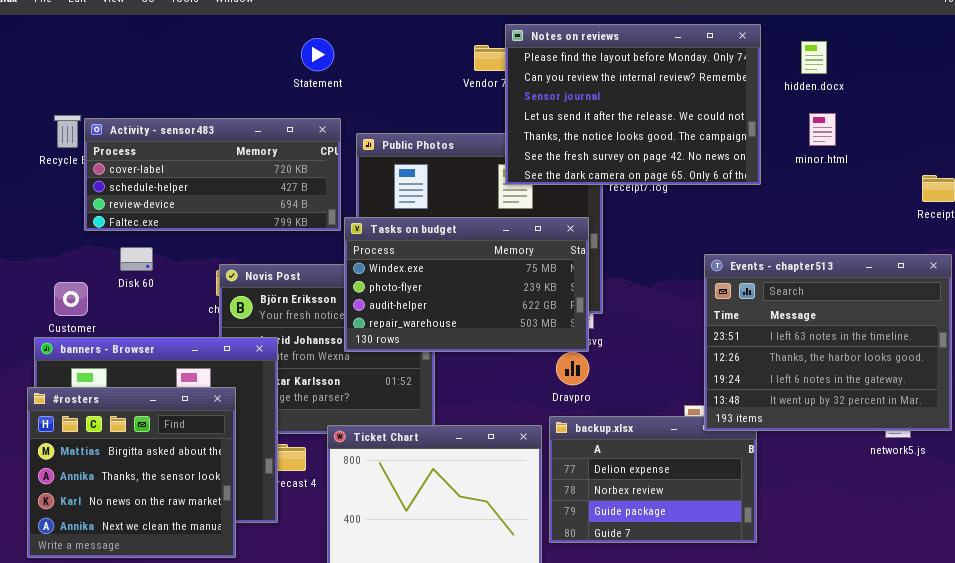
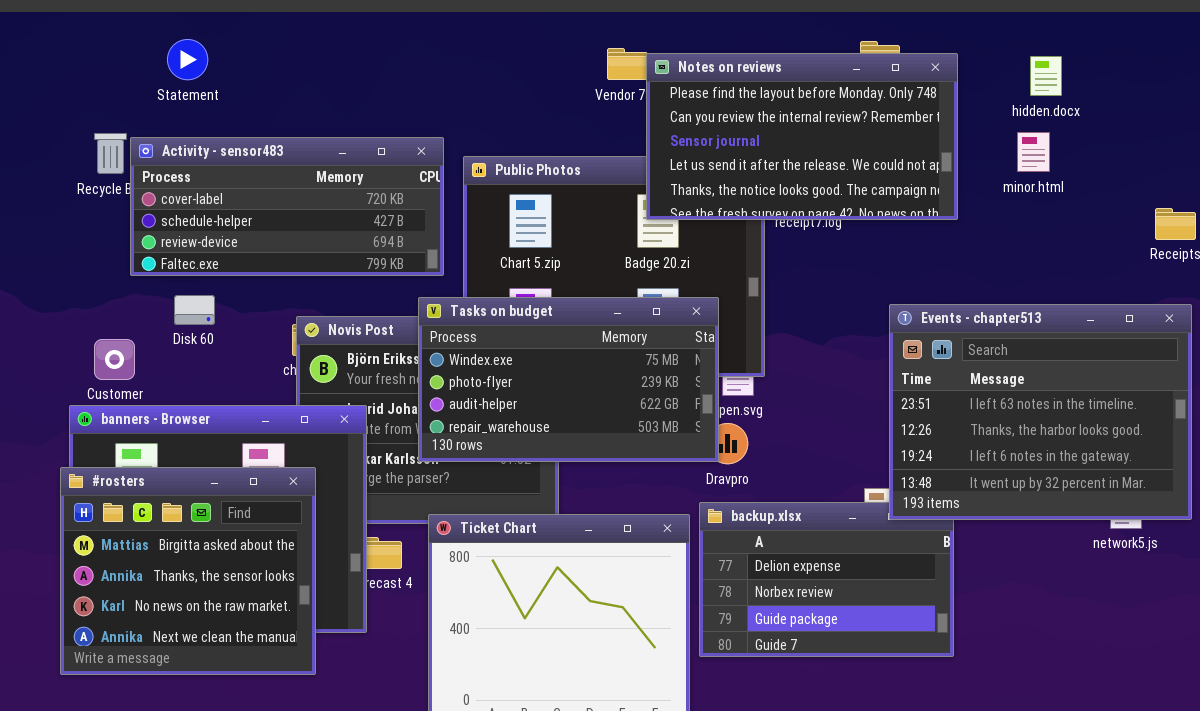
Notes on reviews: [505,24,761,185] -> [646,53,958,220], resized
Statement: [301,38,334,71] -> [167,39,208,80], moved
hidden.docx: [801,41,827,74] -> [1030,56,1062,96], moved
Tasks on budget: [344,217,589,352] -> [418,297,719,462], moved

